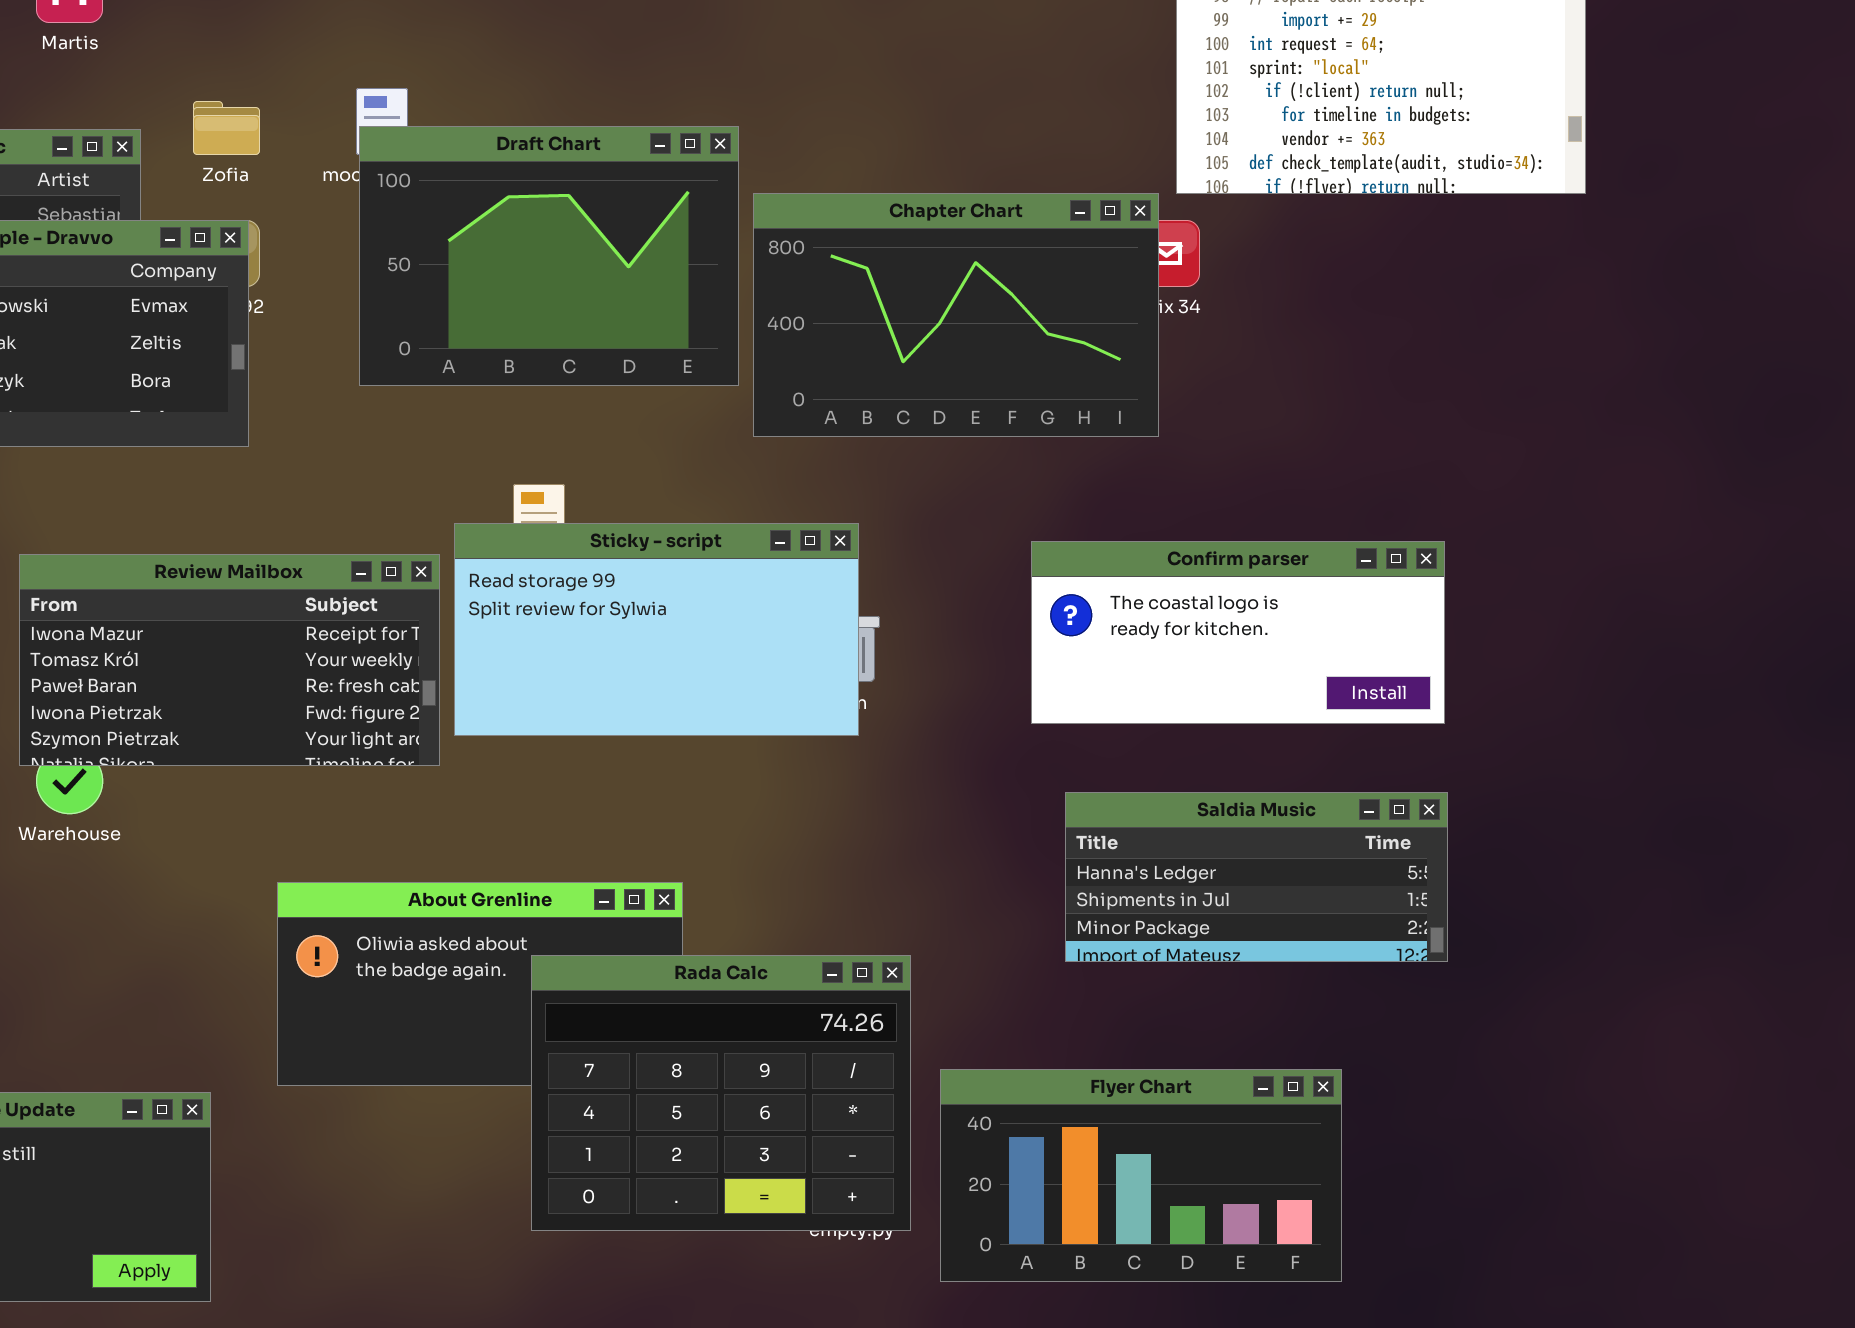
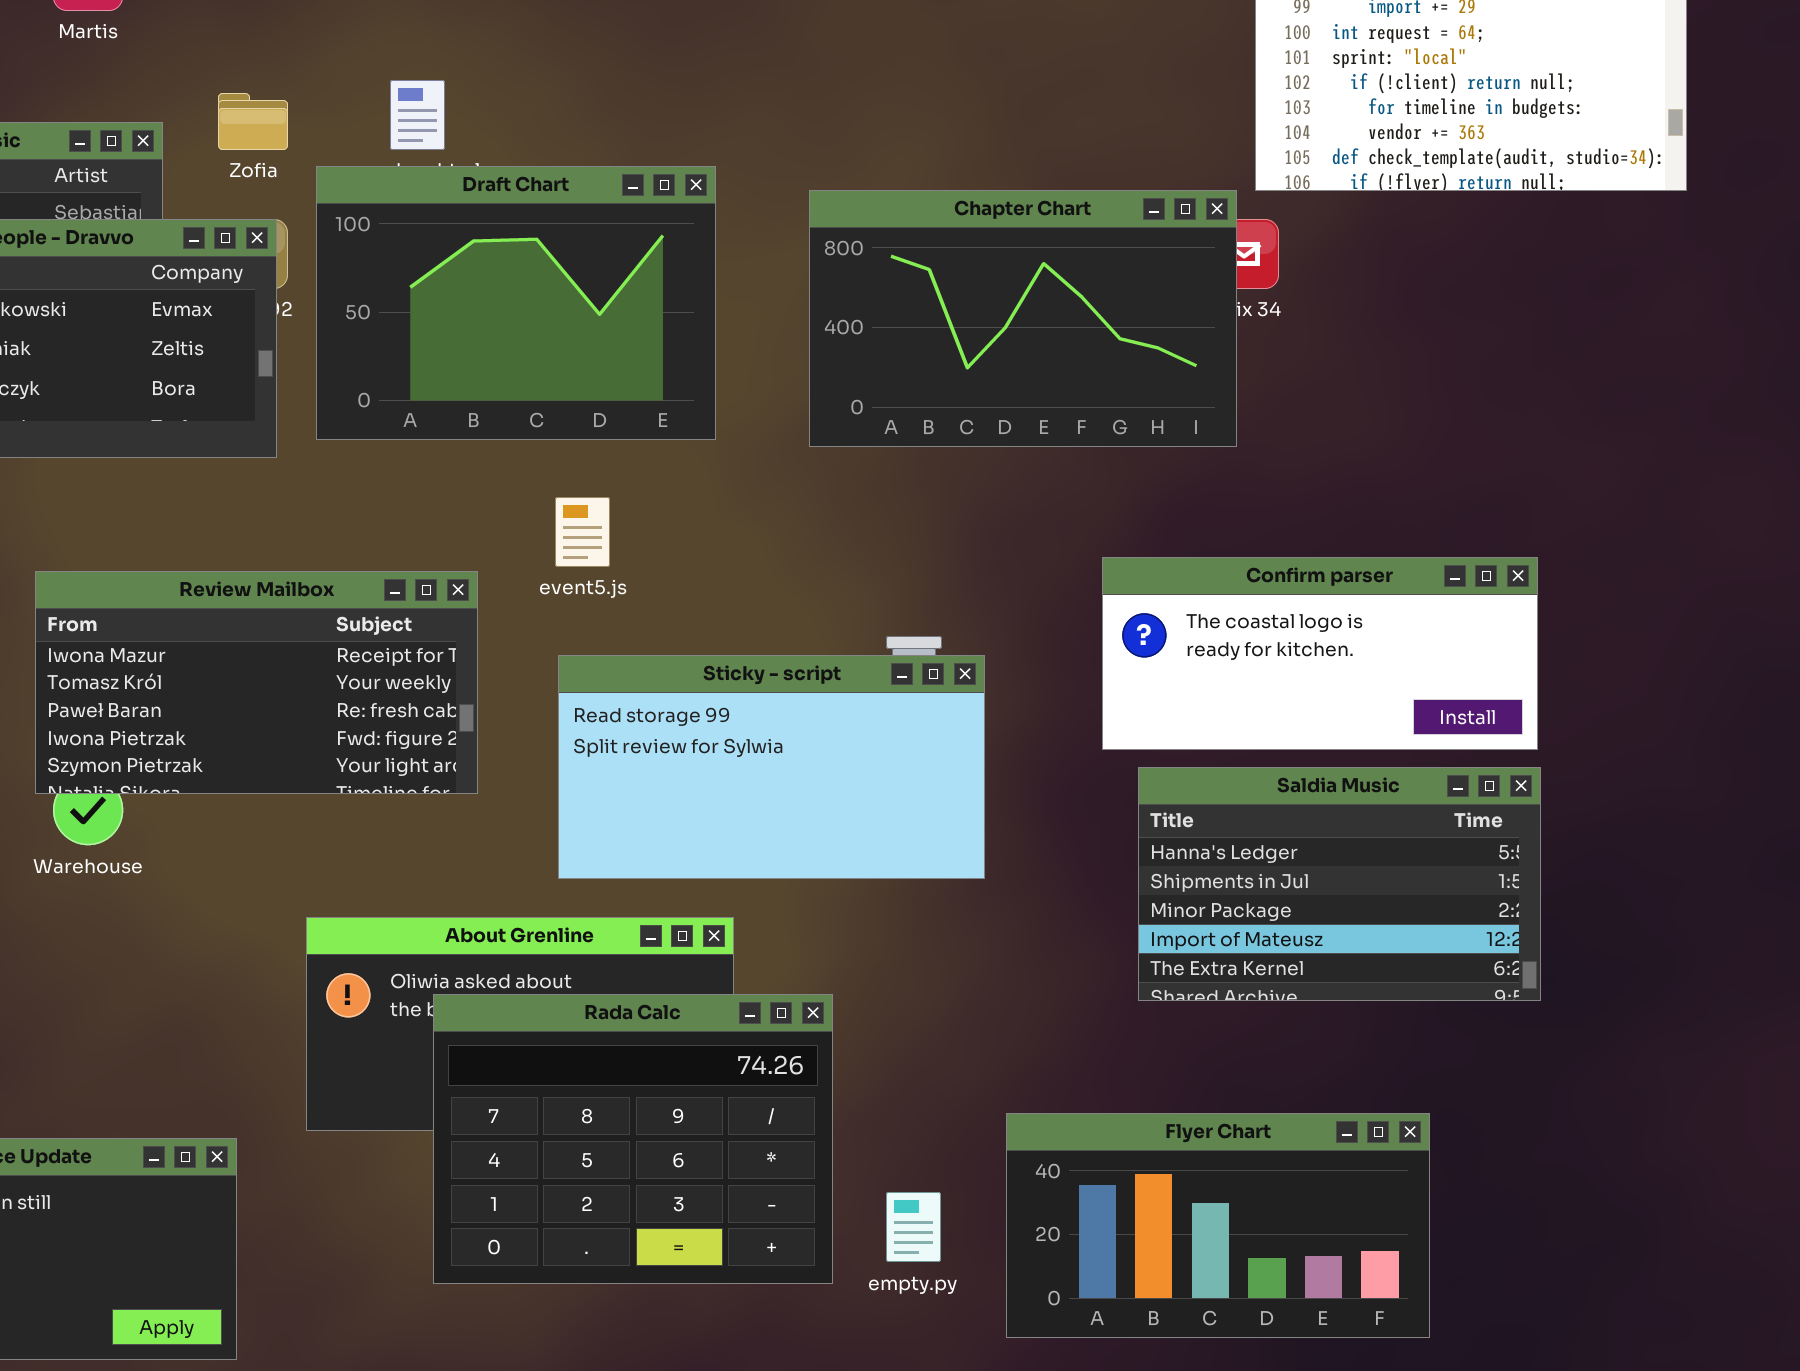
Draft Chart: [359,126,739,386] -> [316,166,716,440], moved
Sticky - script: [454,523,859,736] -> [558,655,985,879], moved
Saldia Music: [1065,792,1448,962] -> [1138,767,1541,1001], resized
Rada Calc: [531,955,911,1231] -> [433,994,833,1284], moved

